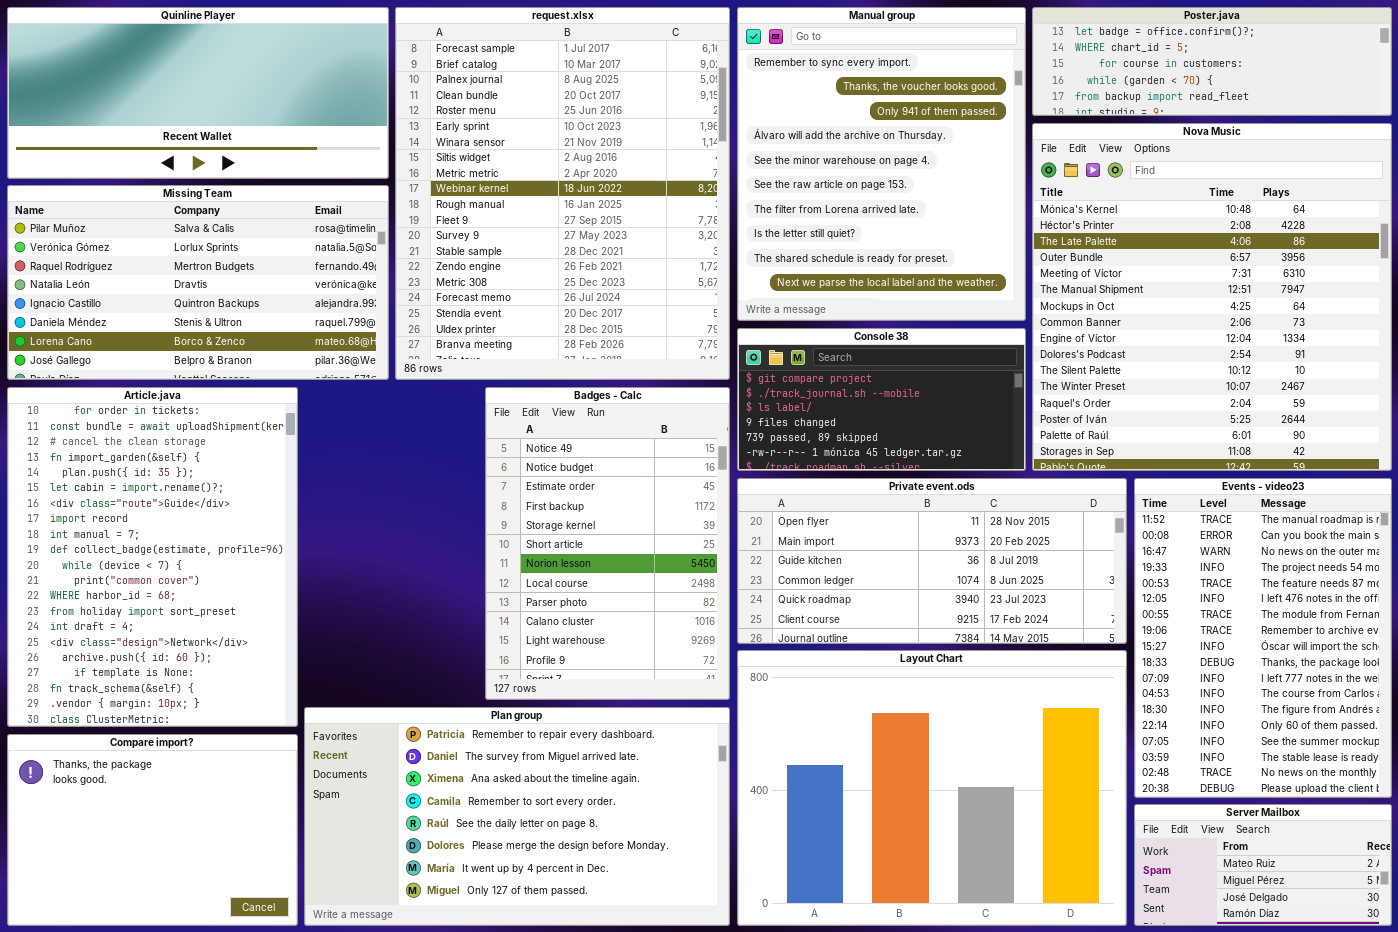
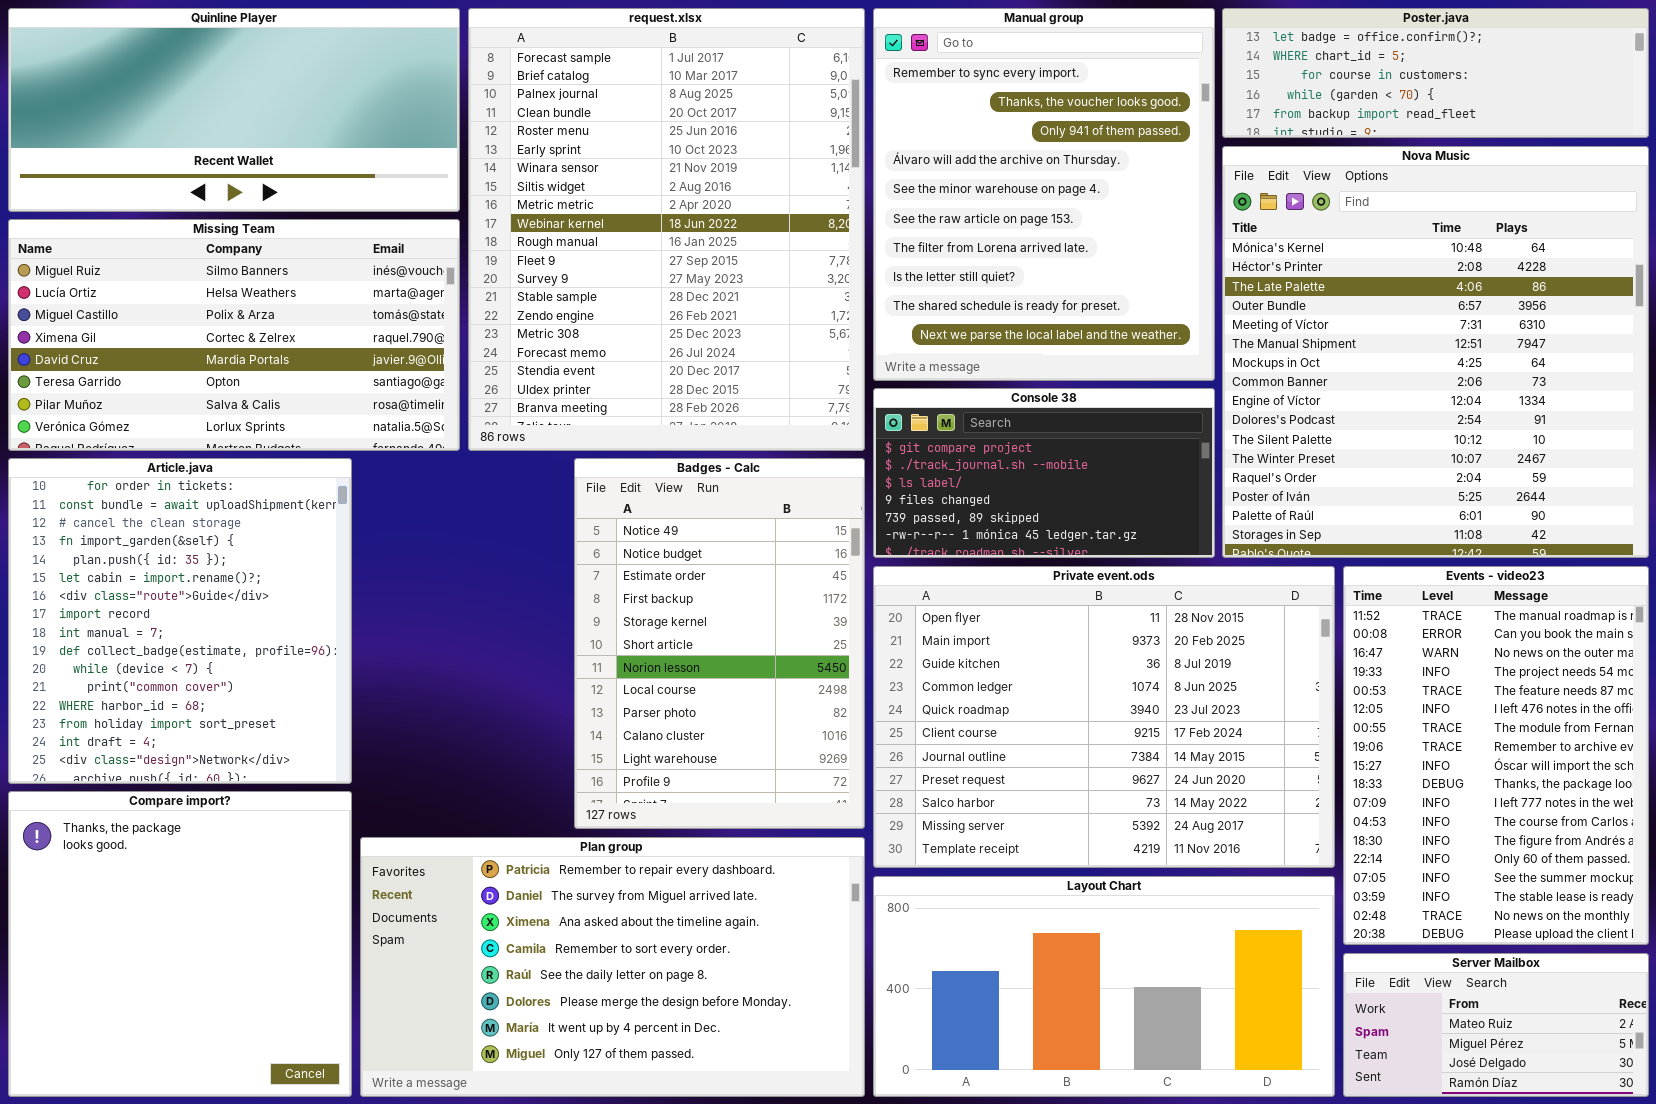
Missing Team: [7,185,389,380] -> [8,219,460,451], scrolled up 6 rows
Article.java: [7,387,298,727] -> [8,458,352,784], resized
Private event.ods: [737,478,1127,644] -> [873,566,1335,868], resized
Layout Chart: [737,650,1127,926] -> [873,876,1335,1097], resized
Compare import?: [7,734,298,926] -> [8,791,352,1097], resized

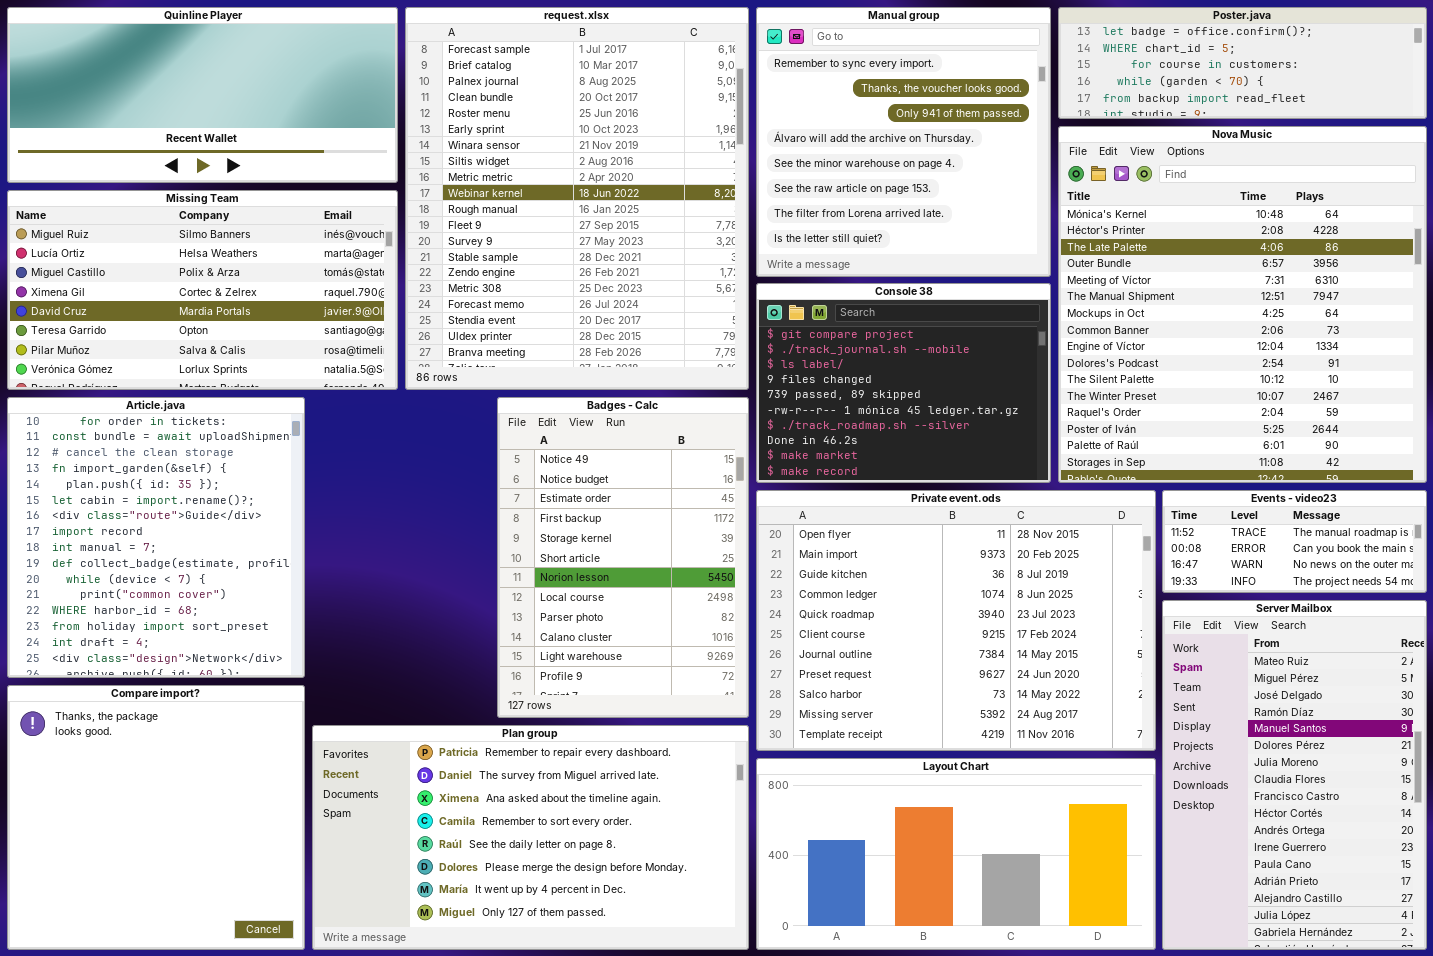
Manual group: [873,8,1215,381] -> [756,7,1051,277], resized
Console 38: [873,388,1215,558] -> [756,283,1051,483], resized
Events - video23: [1343,566,1649,945] -> [1162,490,1427,593], resized
Server Mailbox: [1343,953,1649,1097] -> [1162,600,1427,950], resized

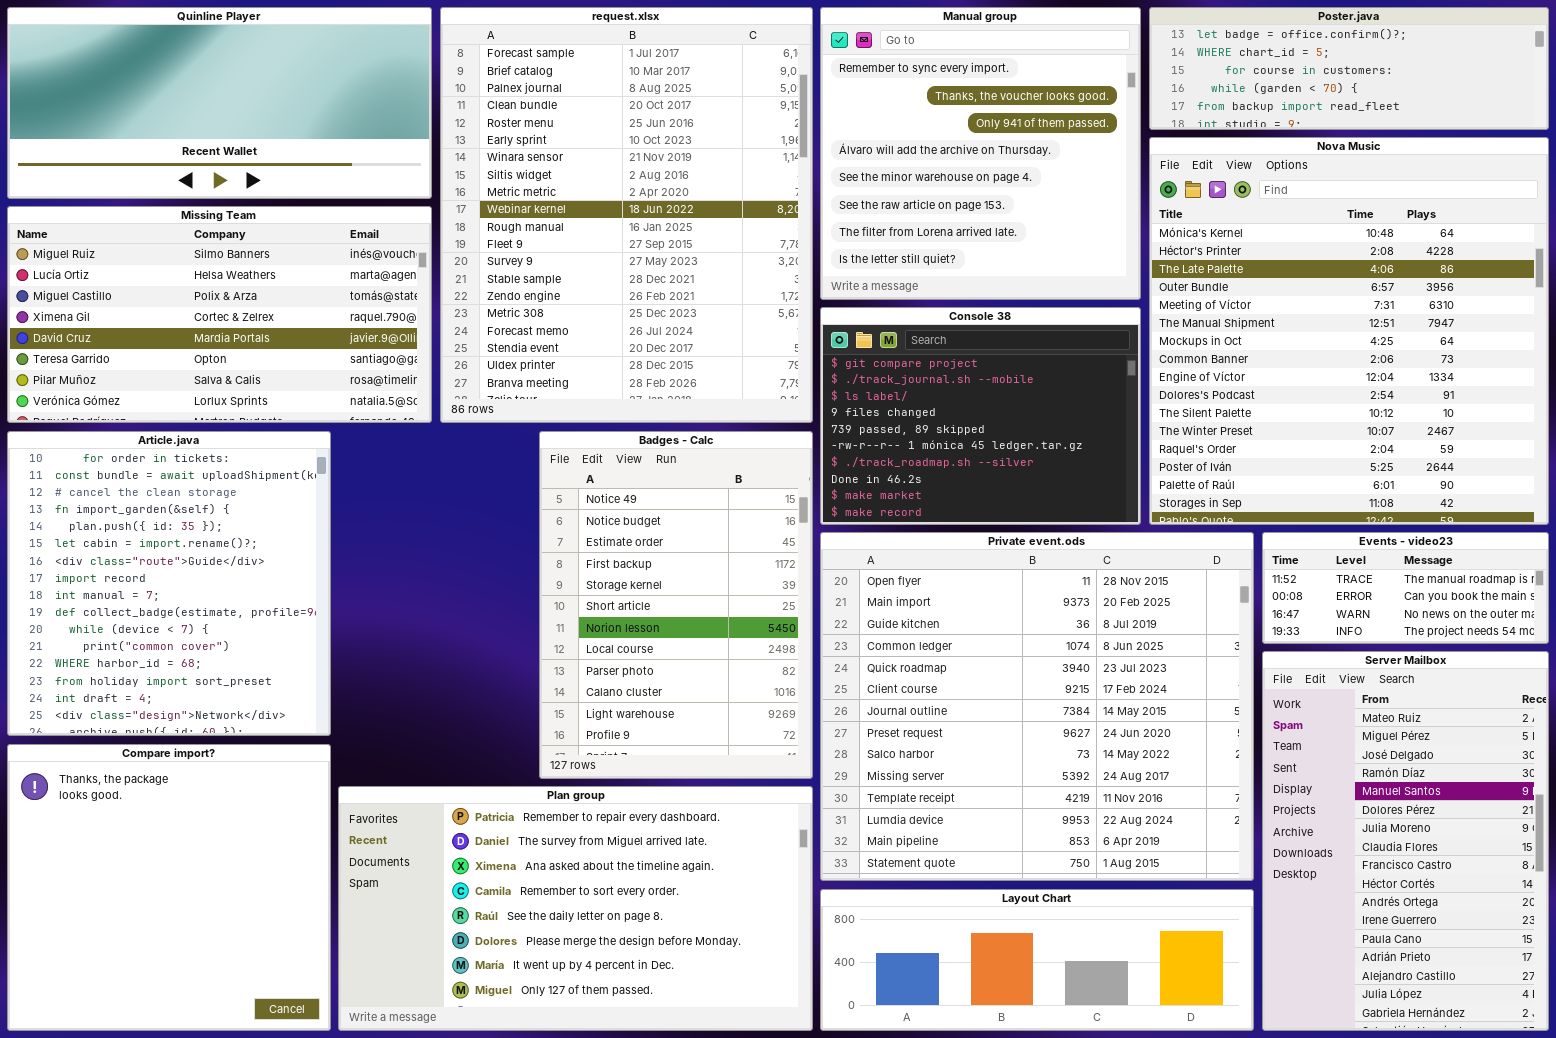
Private event.ods: [756,490,1156,751] -> [820,532,1254,881], resized
Layout Chart: [756,758,1156,950] -> [820,889,1254,1031], resized

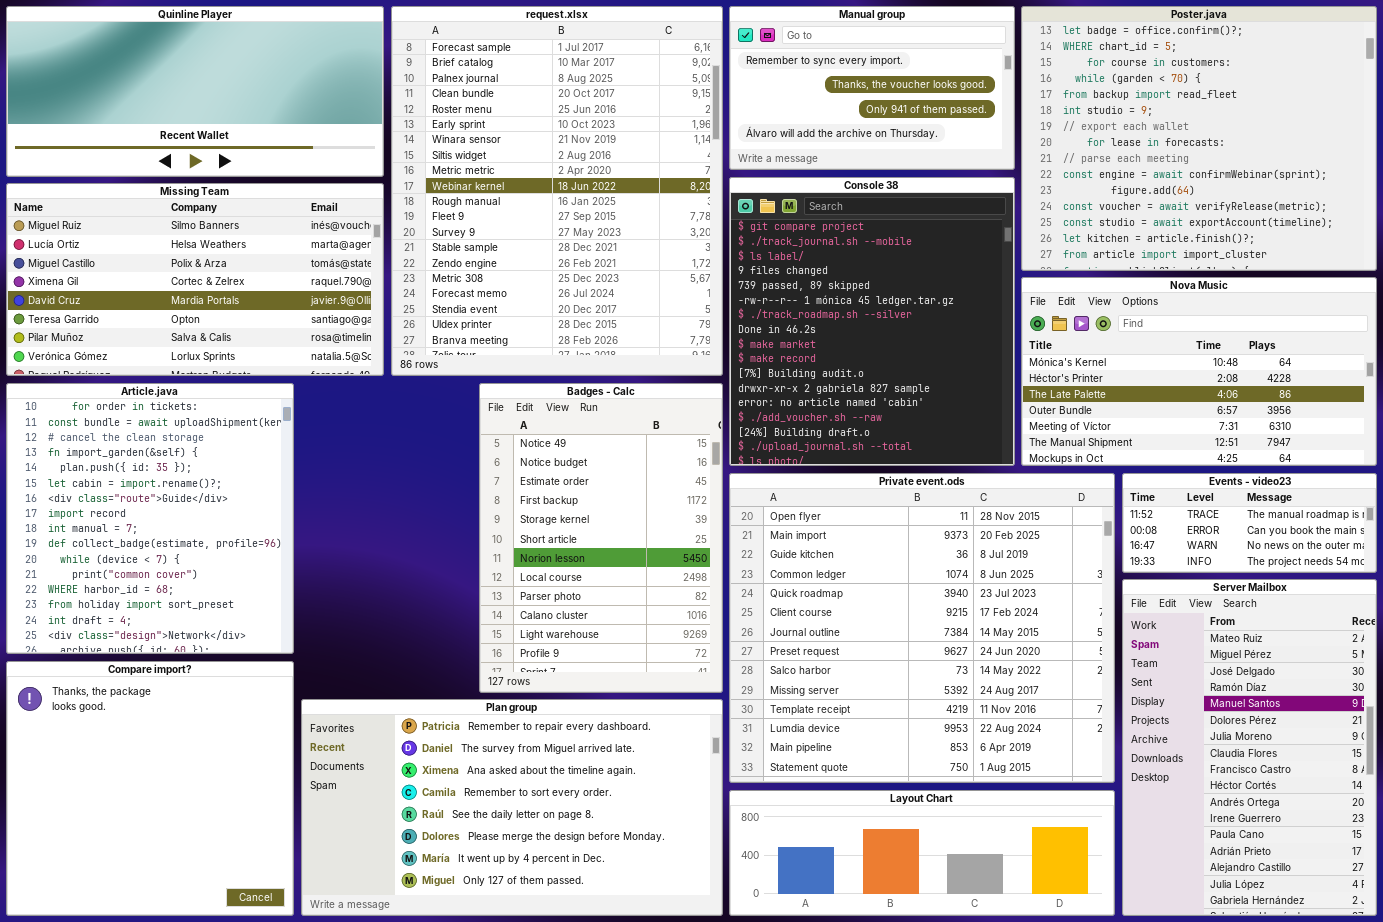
Manual group: [820,7,1141,300] -> [729,6,1015,170], resized
Poster.java: [1149,7,1549,130] -> [1021,6,1377,271], resized
Nova Music: [1149,137,1549,525] -> [1021,277,1377,466], resized
Console 38: [820,307,1141,525] -> [729,177,1015,466], resized

